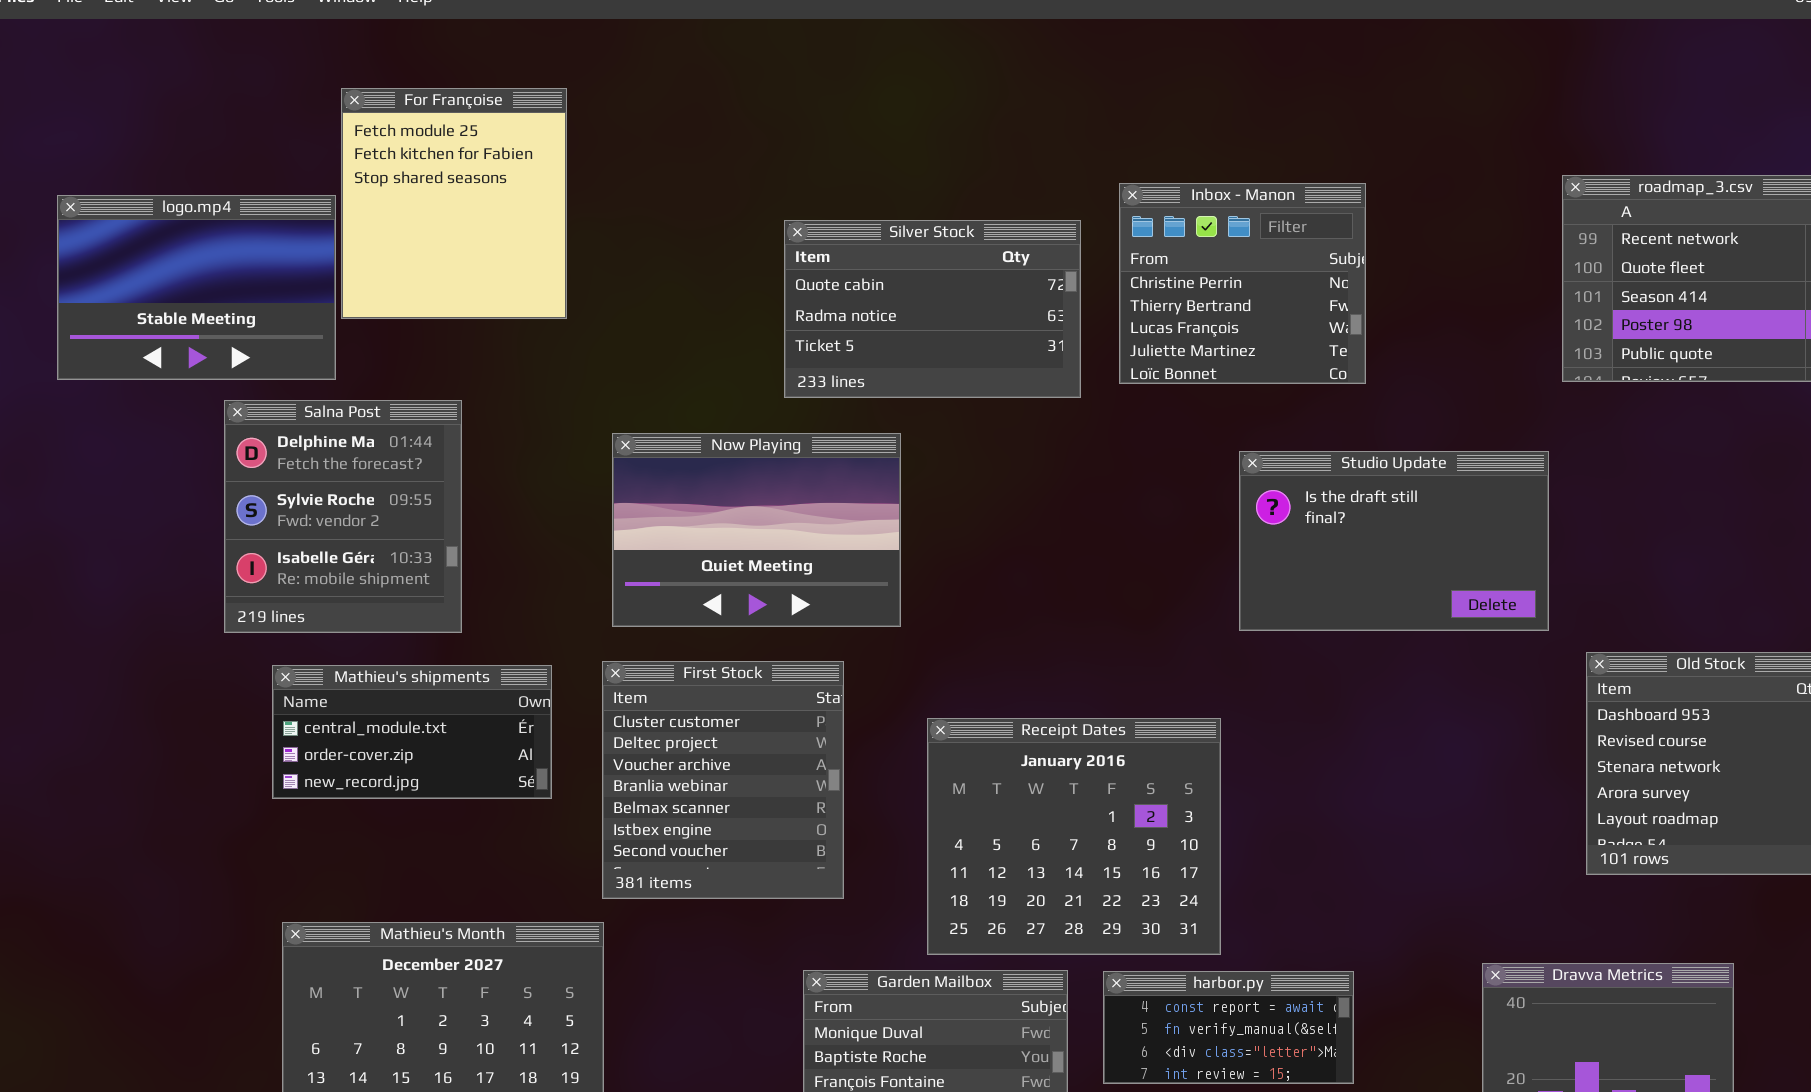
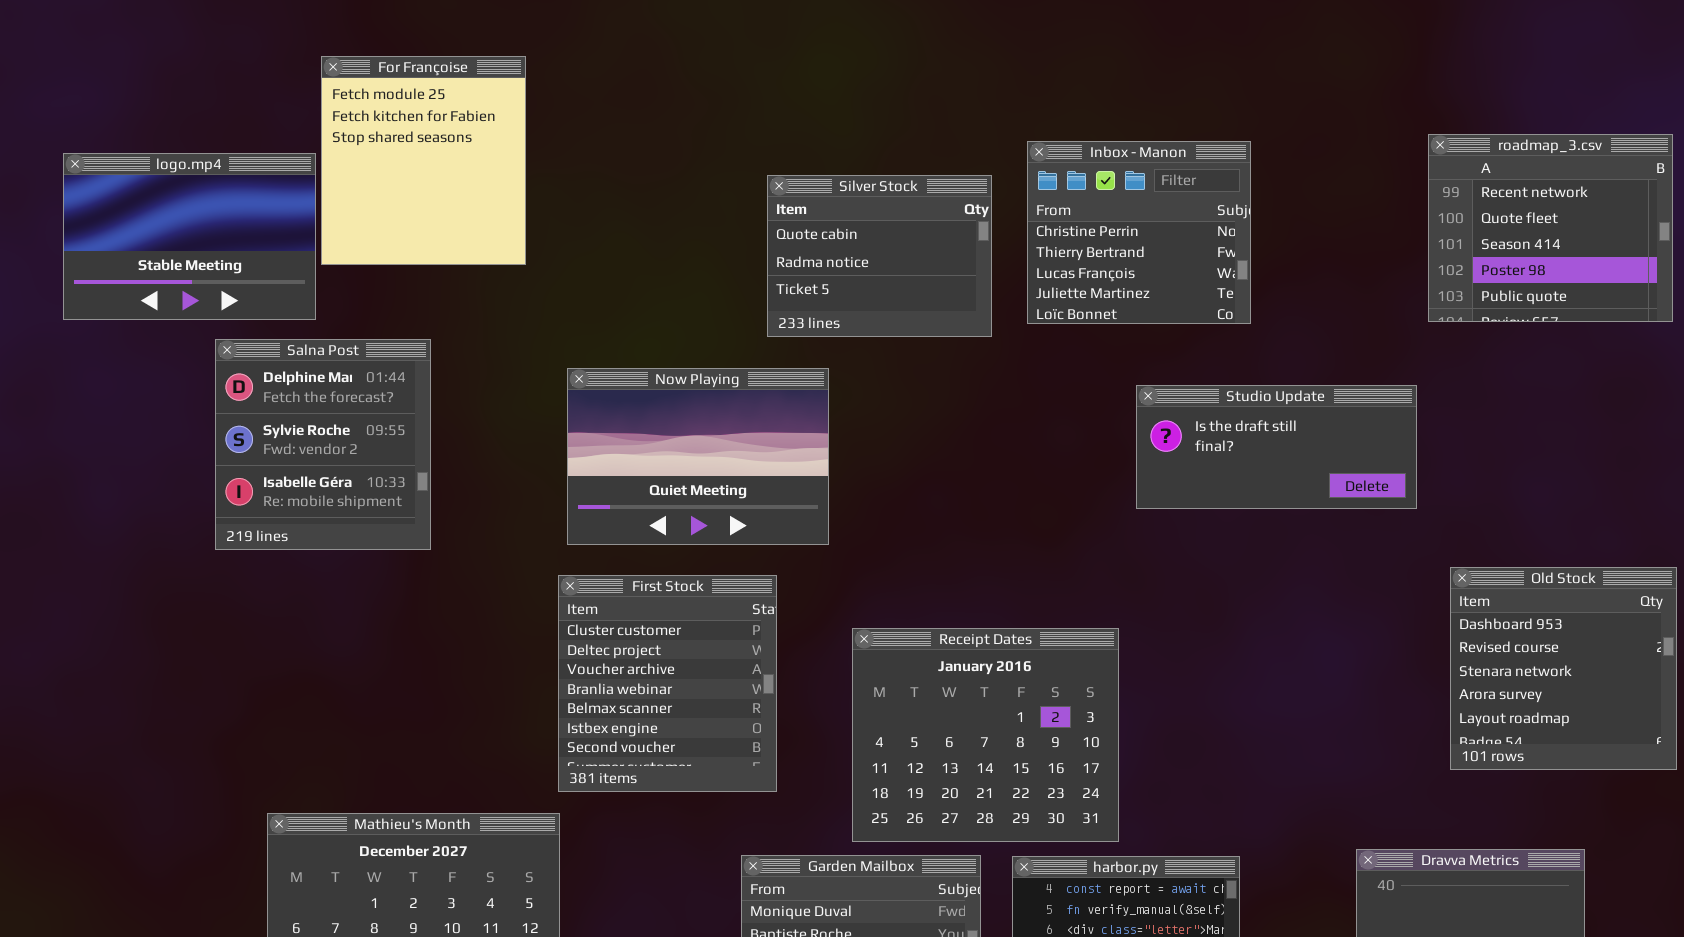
Silver Stock: [784,220,1081,398] -> [767,175,992,337], resized
Studio Update: [1239,451,1549,631] -> [1136,385,1417,509], resized
Mathieu's shipments: [272,665,552,799] -> none, closed

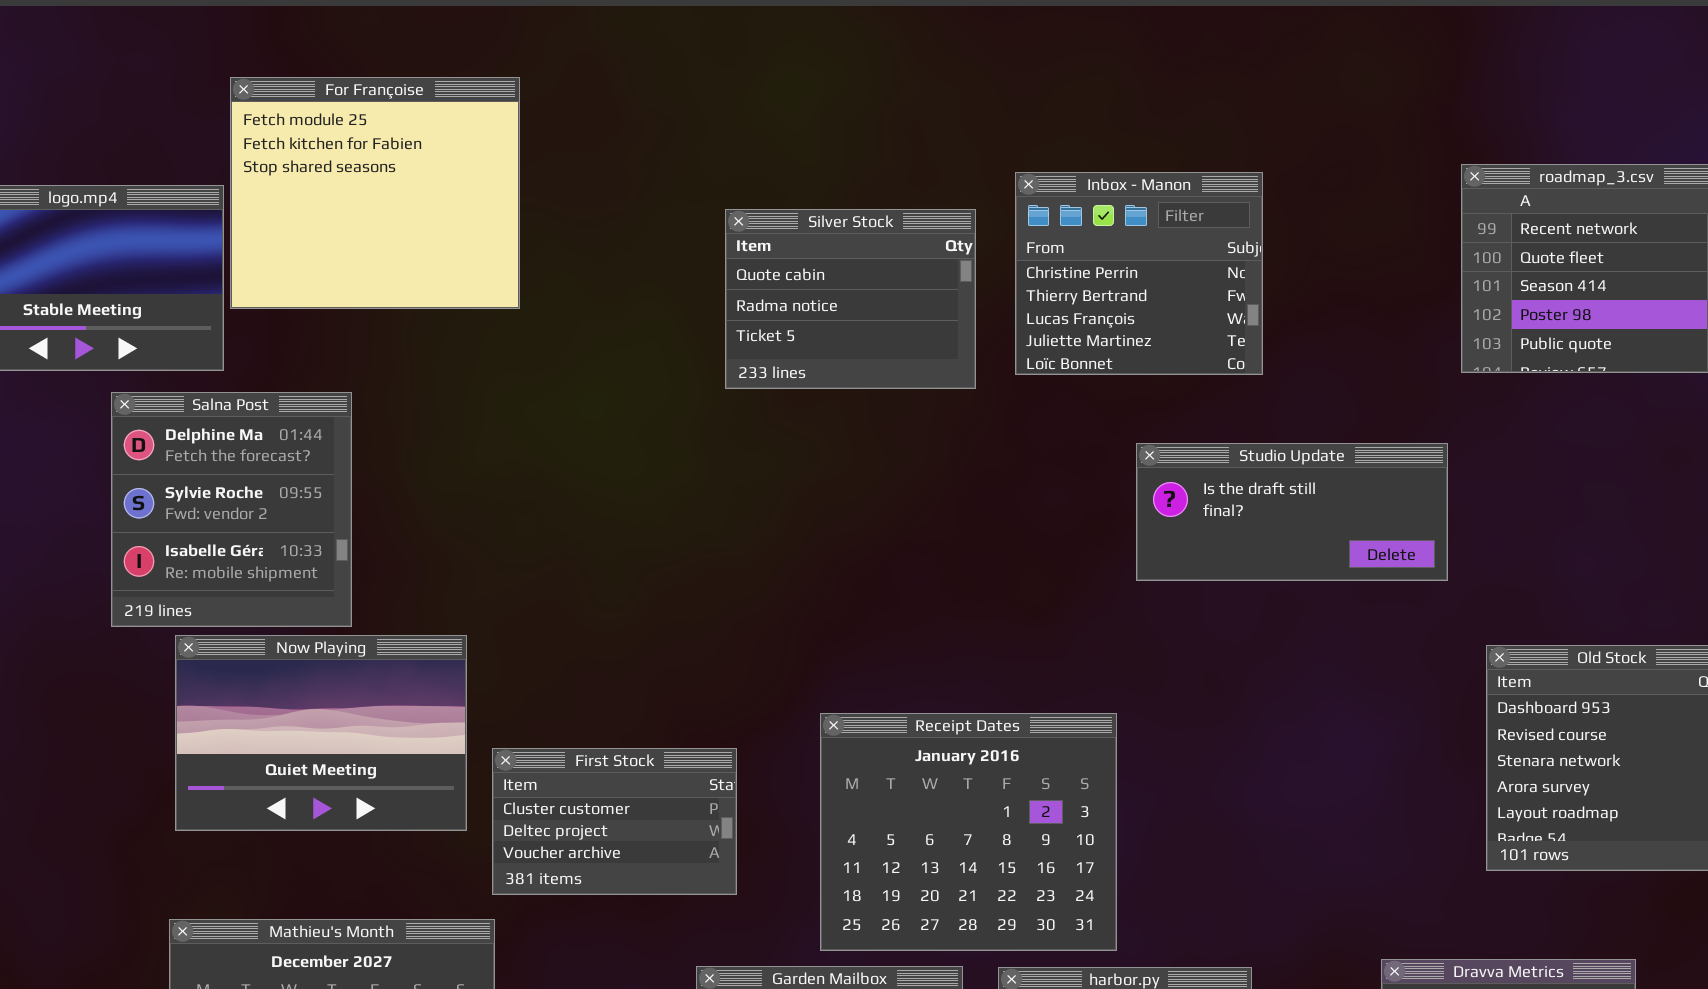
For Françoise: [321,56,526,265] -> [230,77,520,309], resized
Now Playing: [567,368,829,545] -> [175,635,467,831], moved
First Stock: [558,575,777,792] -> [492,748,737,895], resized

